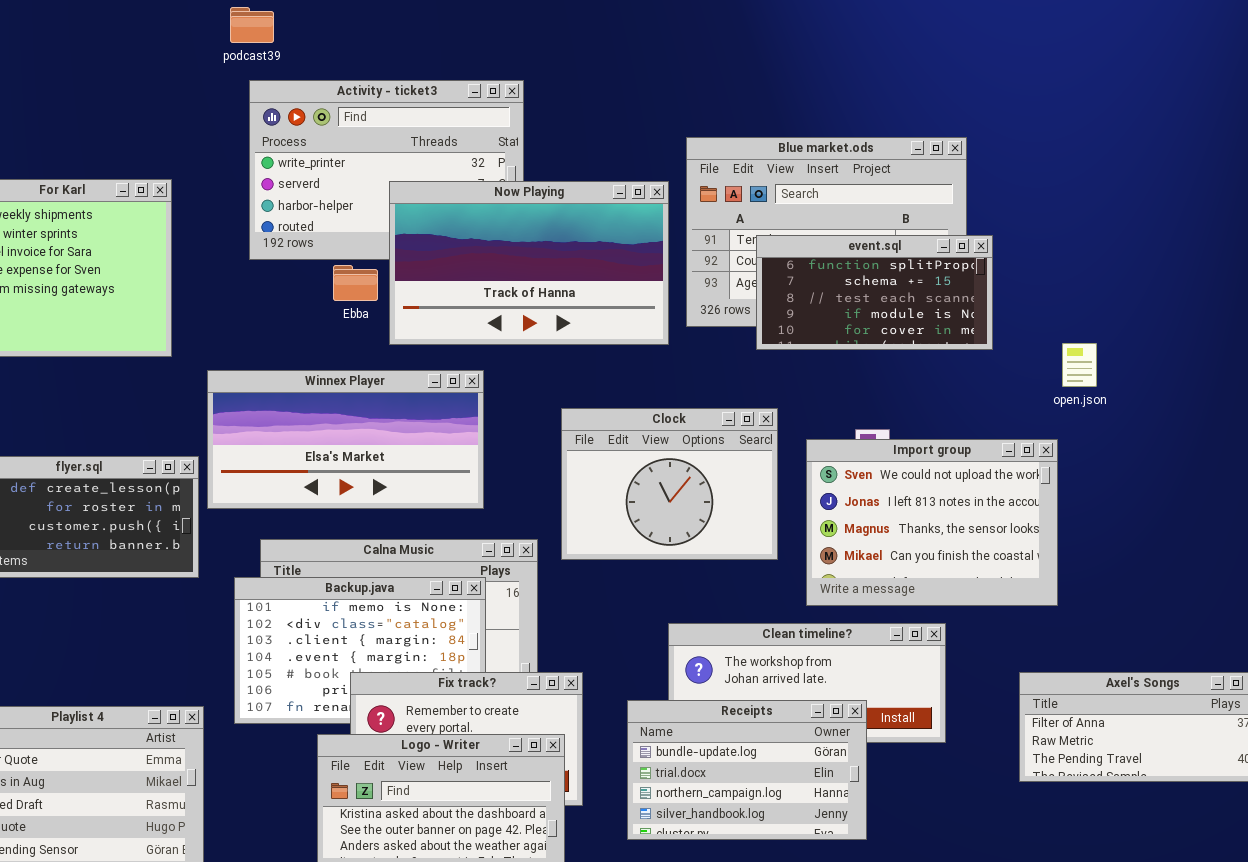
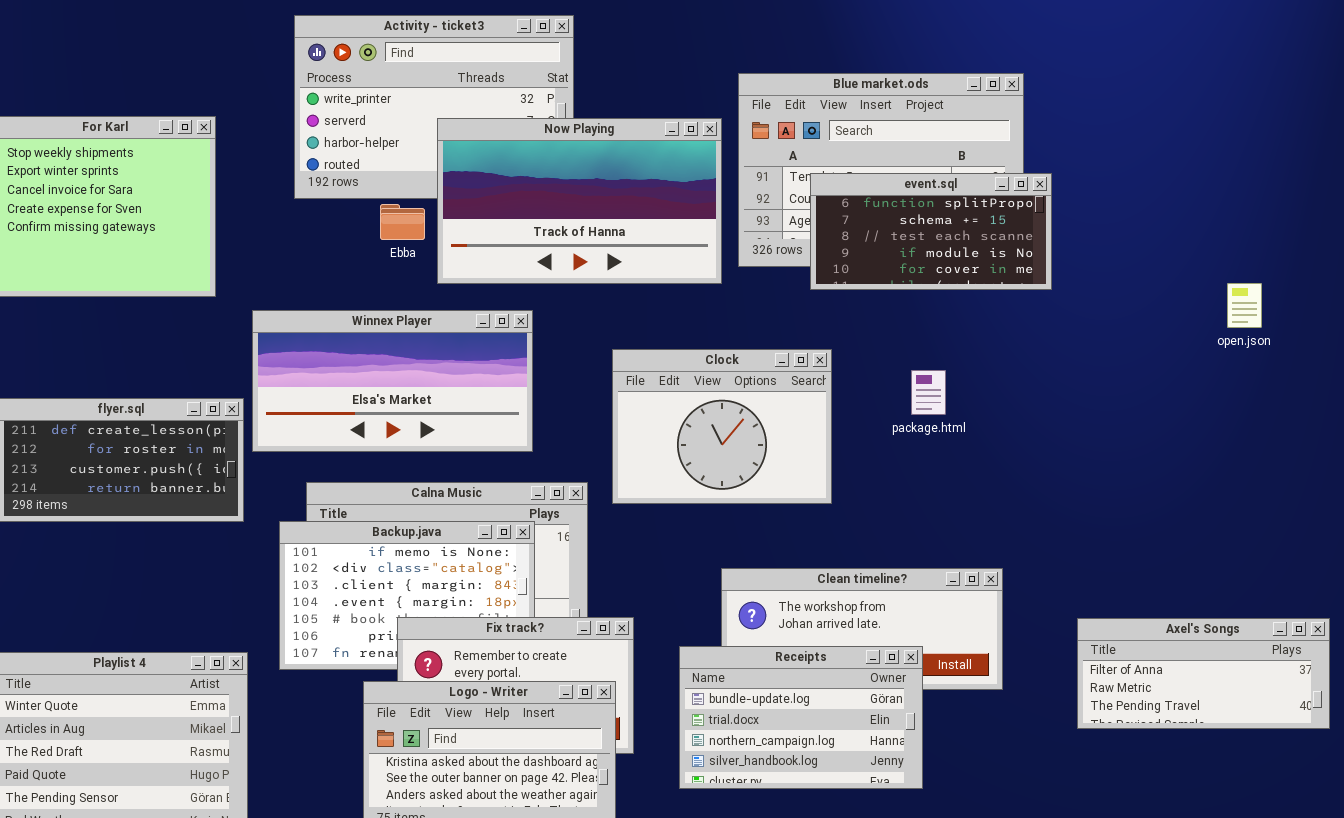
open.json: [1062,343,1097,387] -> [1227,283,1262,328], moved
Import group: [806,439,1058,606] -> none, closed

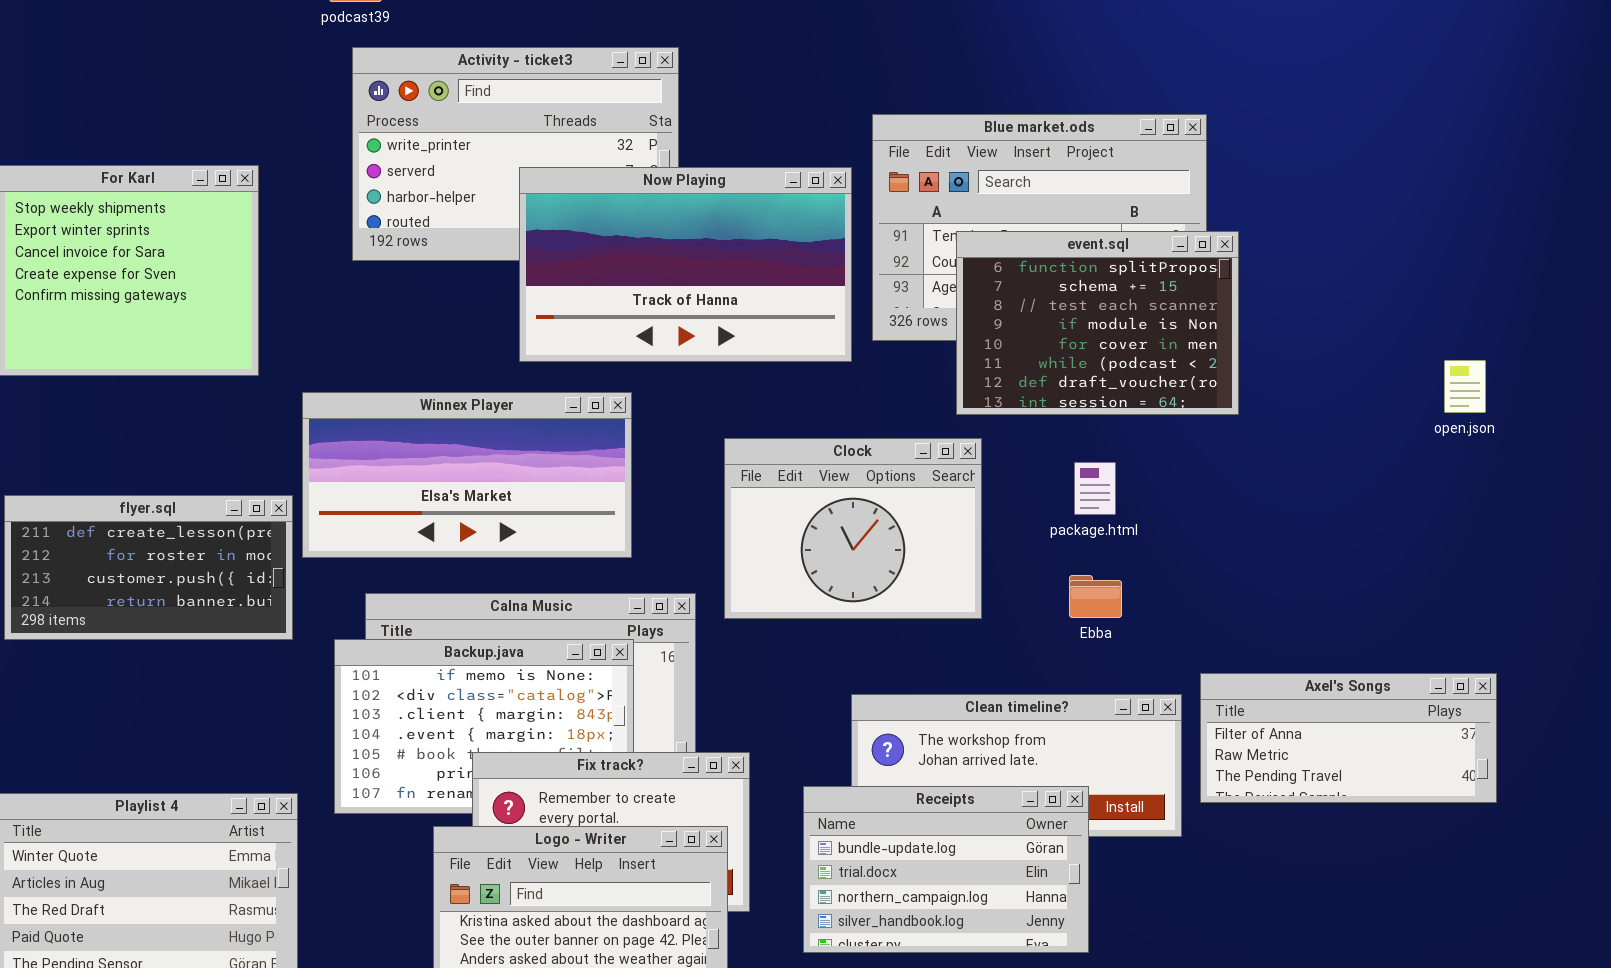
event.sql: [810,173,1052,290] -> [956,231,1239,415], resized
Ebba: [380,204,425,240] -> [1069,575,1122,618], moved
Axel's Songs: [1077,618,1330,729] -> [1200,673,1497,803], moved

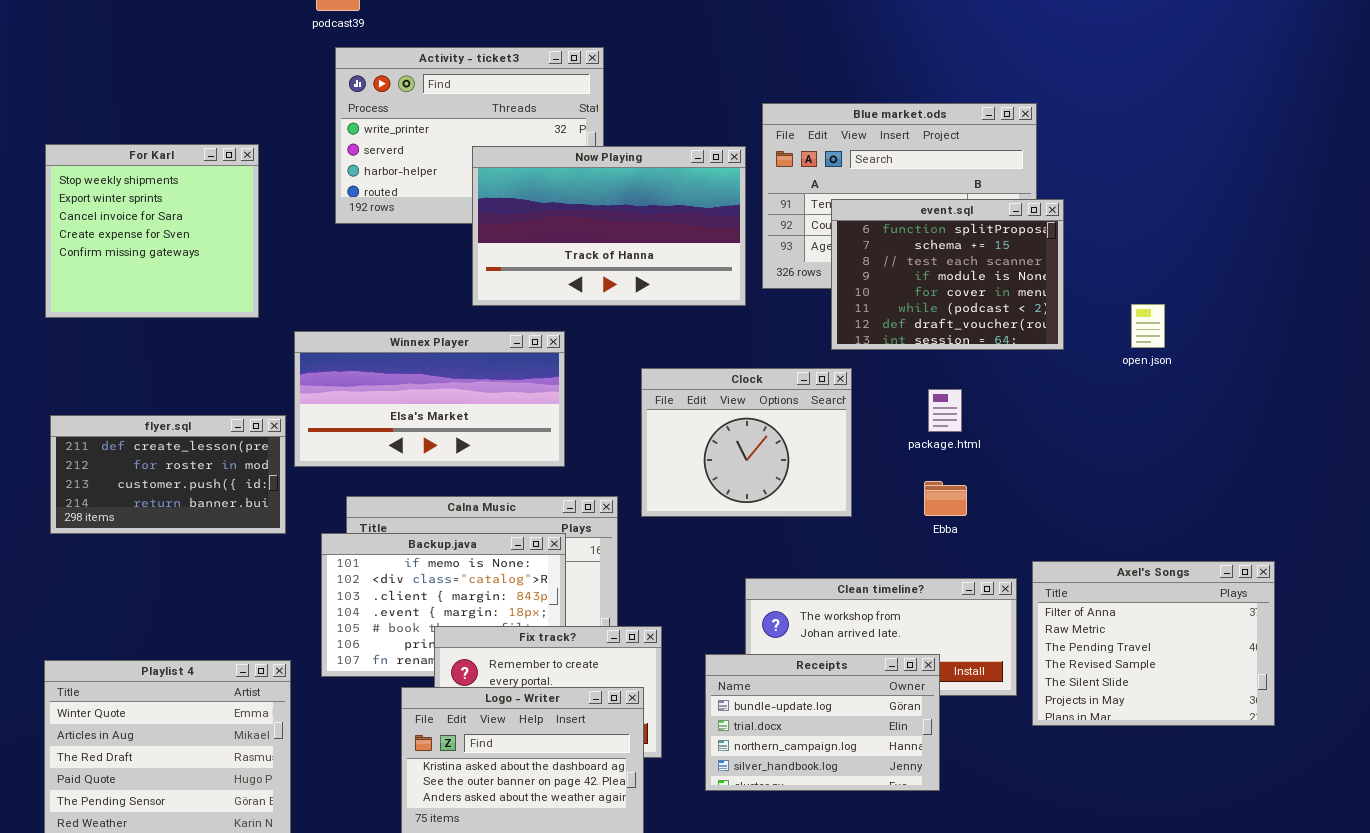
open.json: [1444,360,1486,413] -> [1131,304,1165,348], moved
Axel's Songs: [1200,673,1497,803] -> [1032,561,1275,726], resized

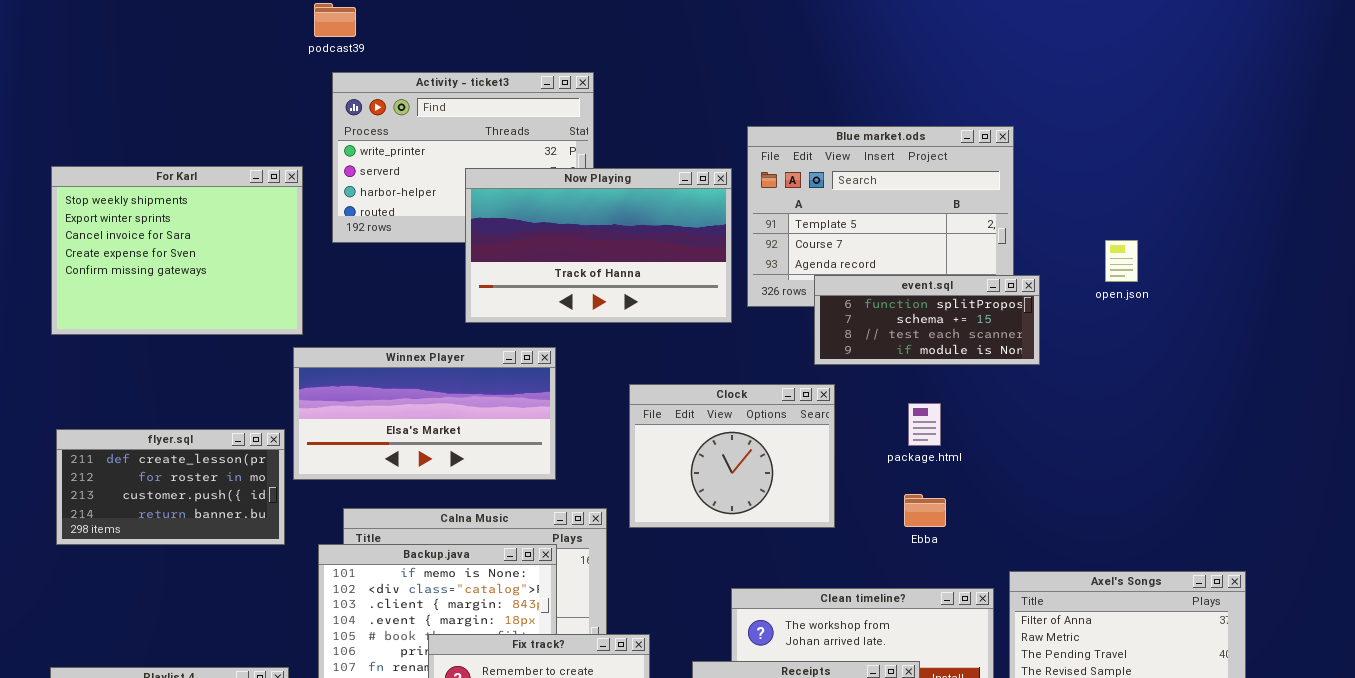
For Karl: [45,144,259,318] -> [51,166,303,335], resized
event.sql: [831,199,1064,350] -> [814,275,1040,365], resized
open.json: [1131,304,1165,348] -> [1105,240,1138,282], moved

